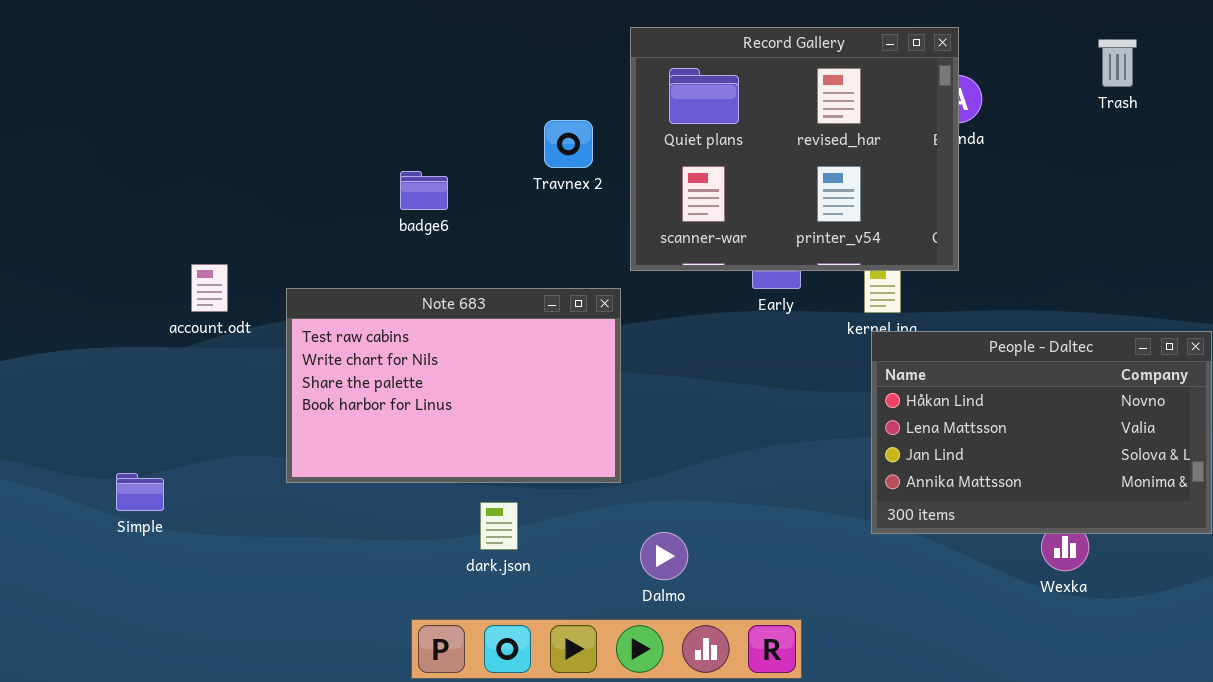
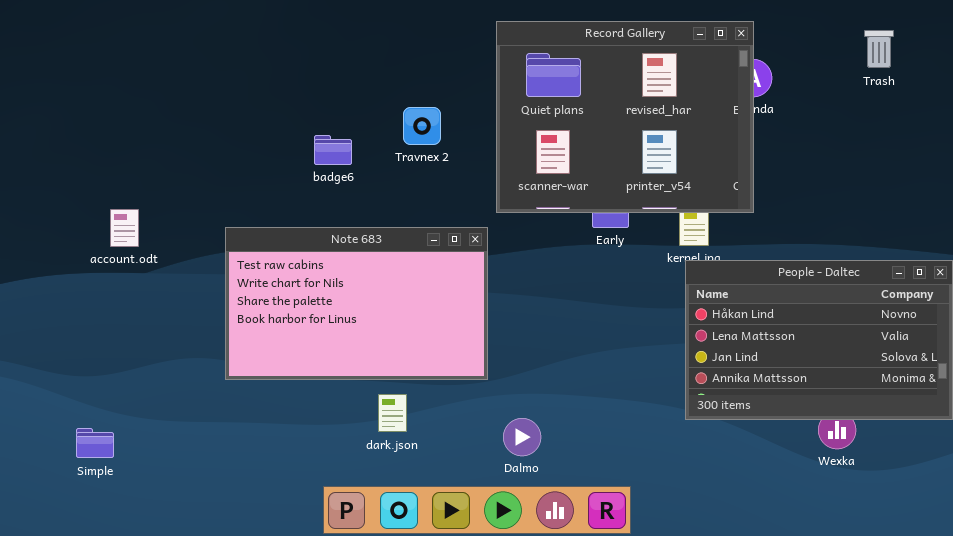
Travnex 2: [544,120,593,168] -> [403,107,441,145], moved
account.odt: [191,264,228,312] -> [110,209,139,247], moved
Simple: [116,473,164,511] -> [76,428,114,458], moved

